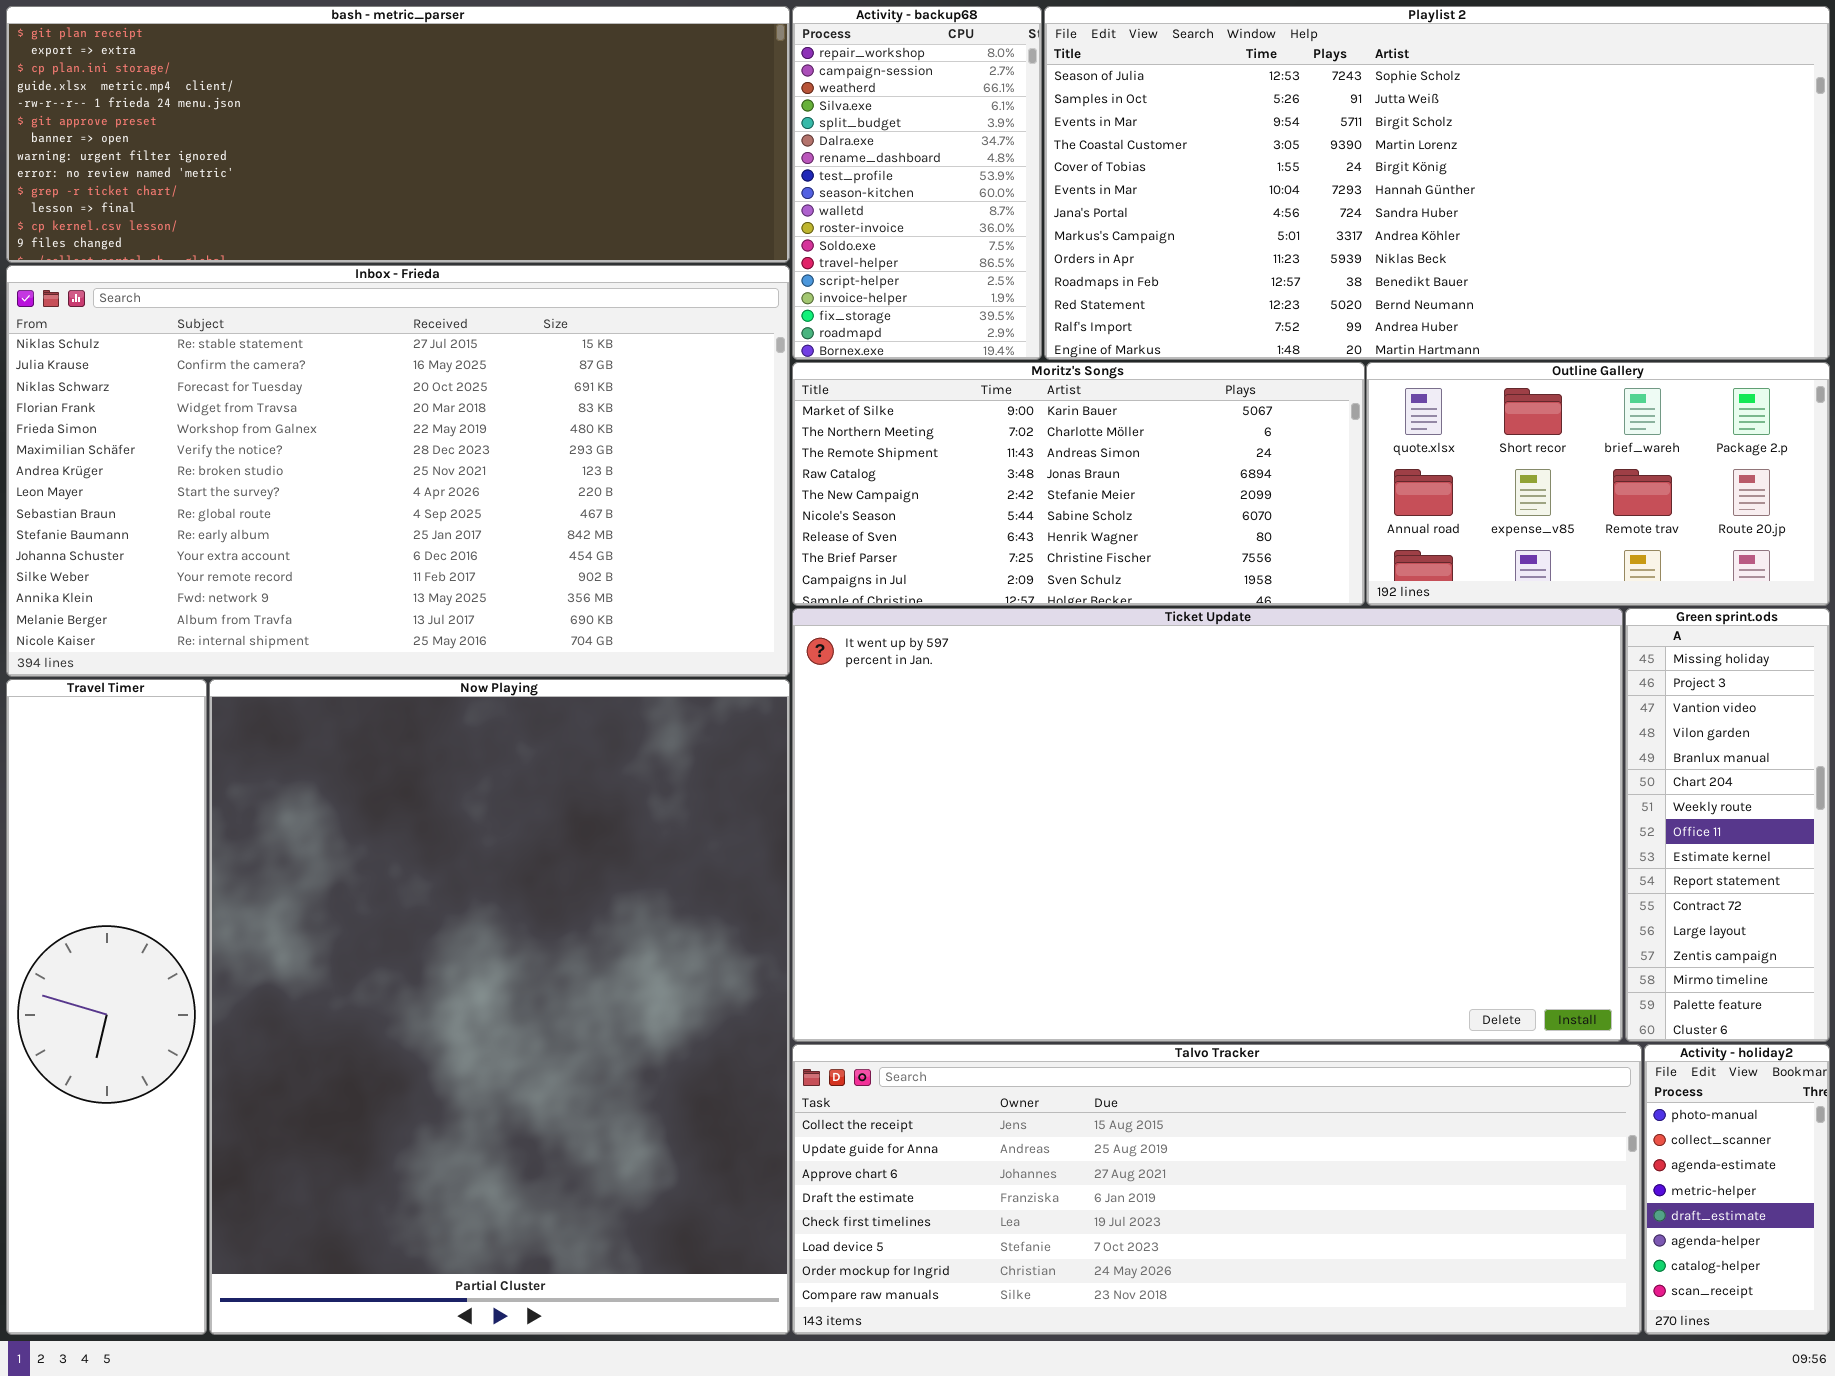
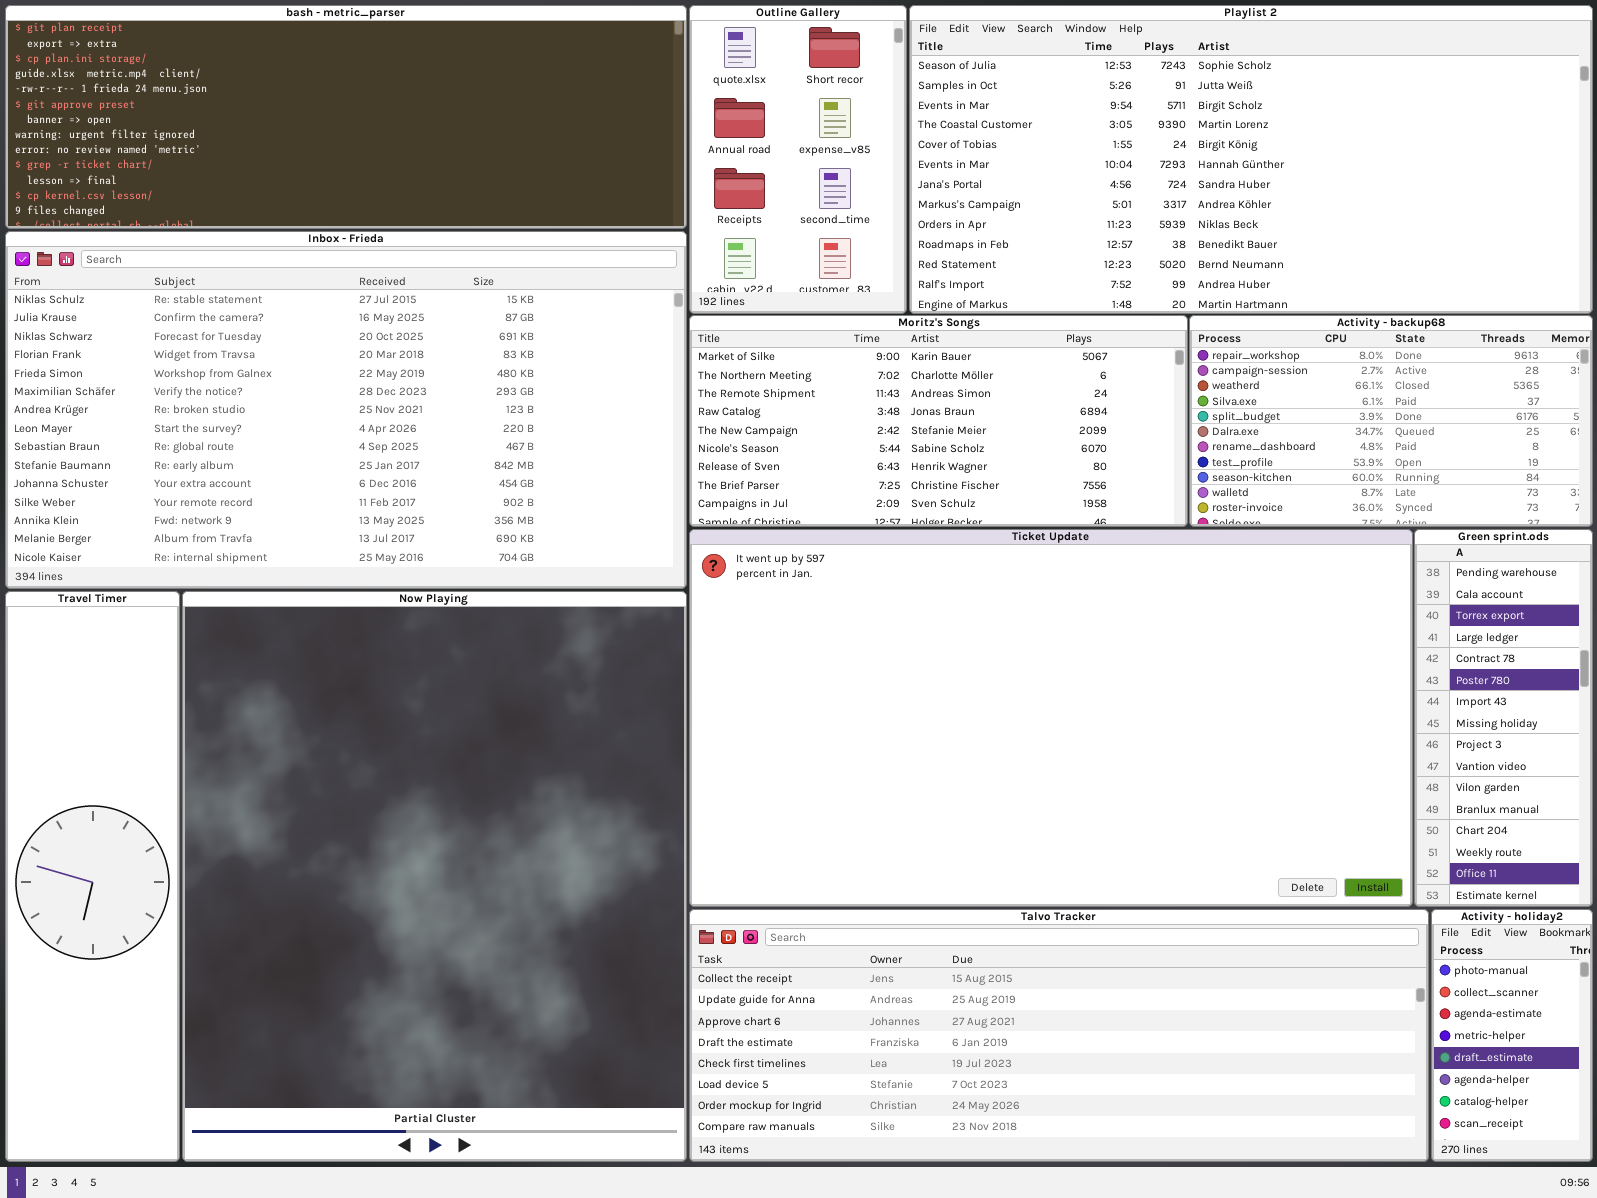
Activity - backup68: [792,6,1042,360] -> [1189,315,1593,527], moved, resized
Outline Gallery: [1366,362,1830,606] -> [689,5,907,314], moved, resized
Green sprint.ods: [1625,608,1830,1042] -> [1414,529,1593,907], scrolled up 7 rows

